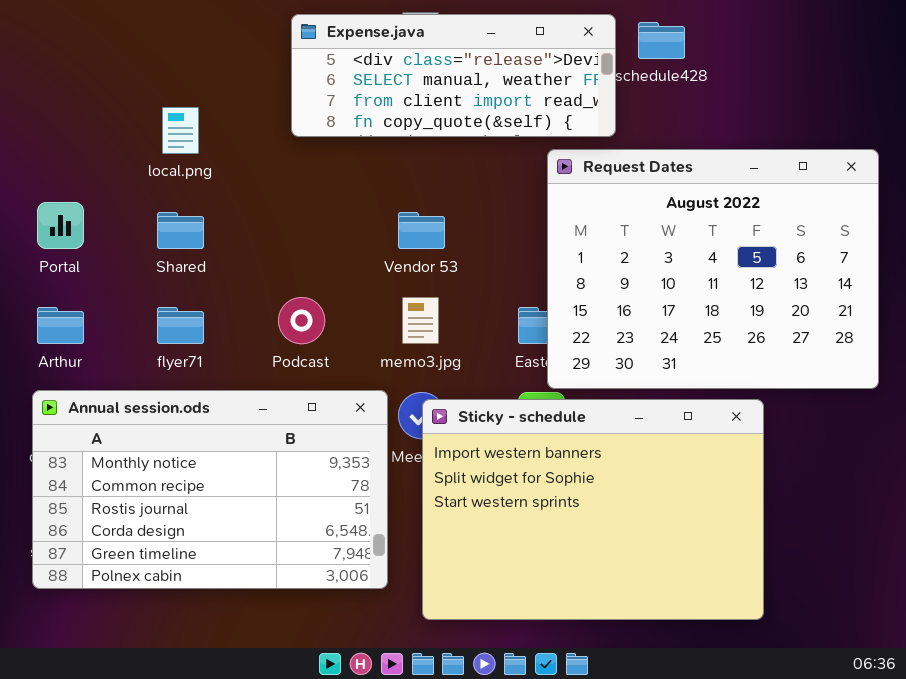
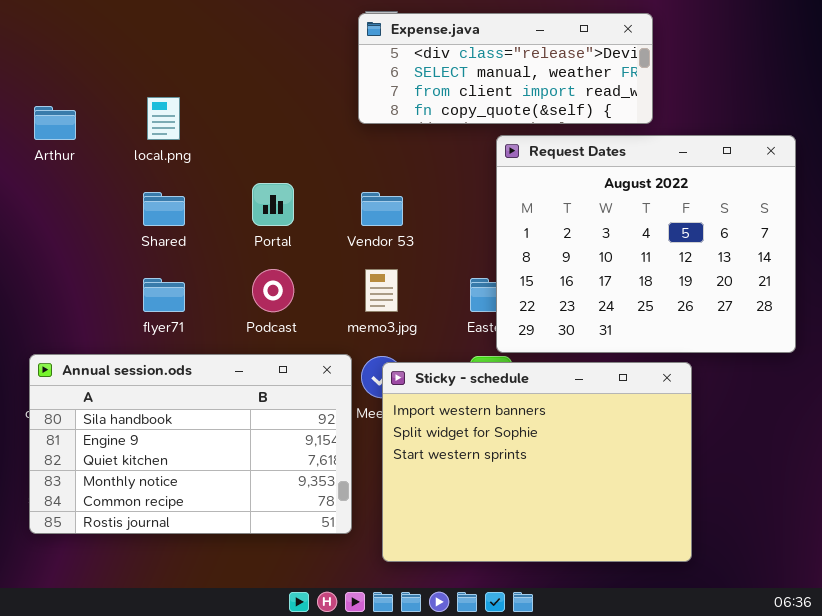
Expense.java: [291,14,616,137] -> [358,13,653,124], moved
Portal: [37,202,84,249] -> [252,183,294,226], moved
Arthur: [37,307,84,344] -> [34,106,76,140], moved
Annual session.ods: [32,390,388,589] -> [29,354,352,534], scrolled up 3 rows

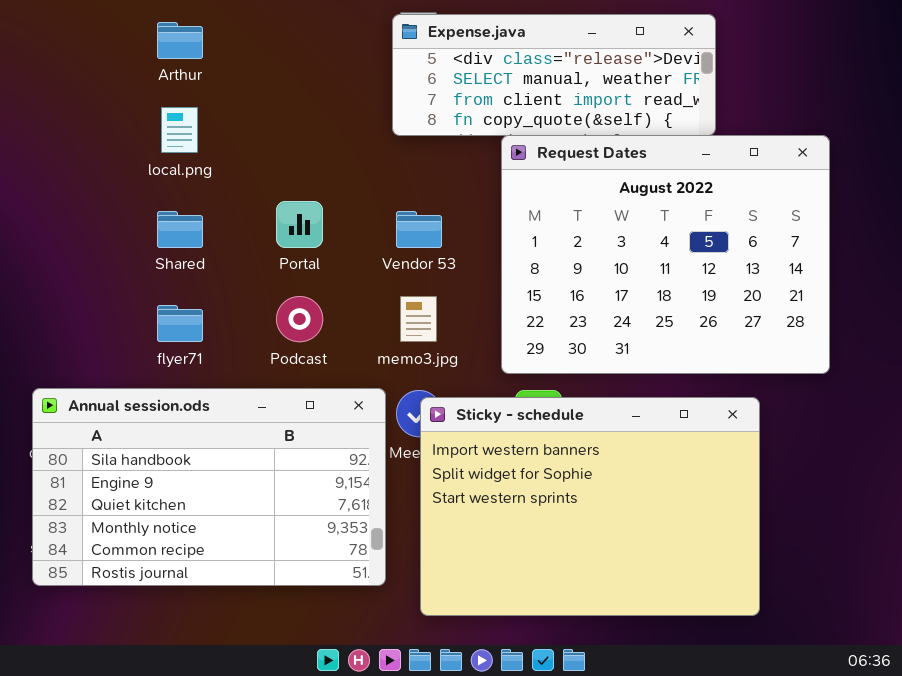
Arthur: [34,106,76,140] -> [157,22,203,59], moved
Request Dates: [496,135,796,353] -> [501,135,830,374], moved

